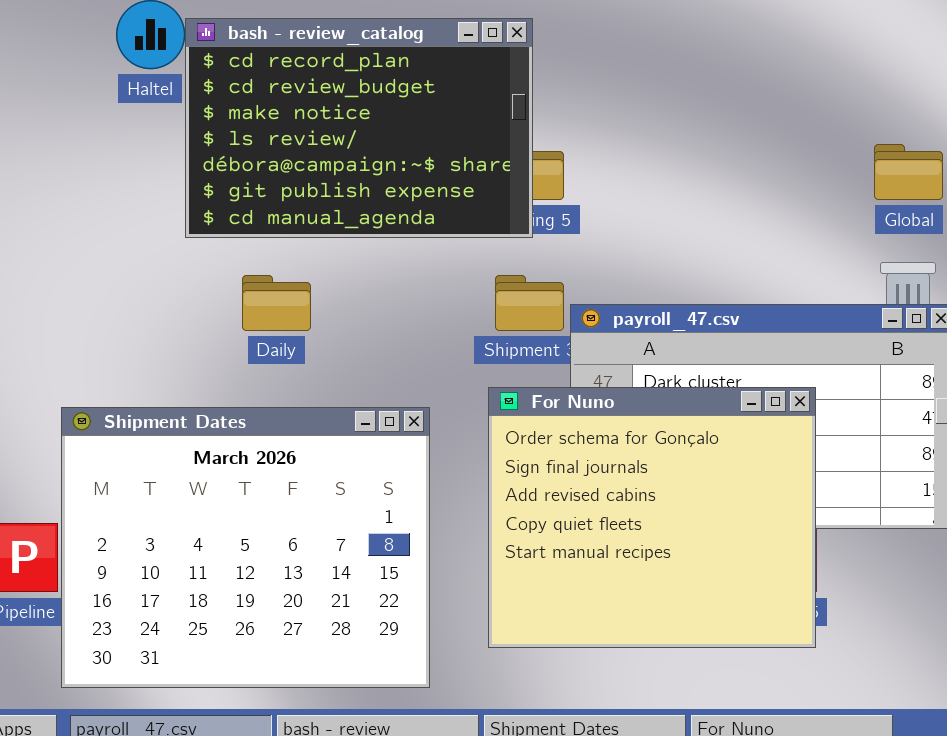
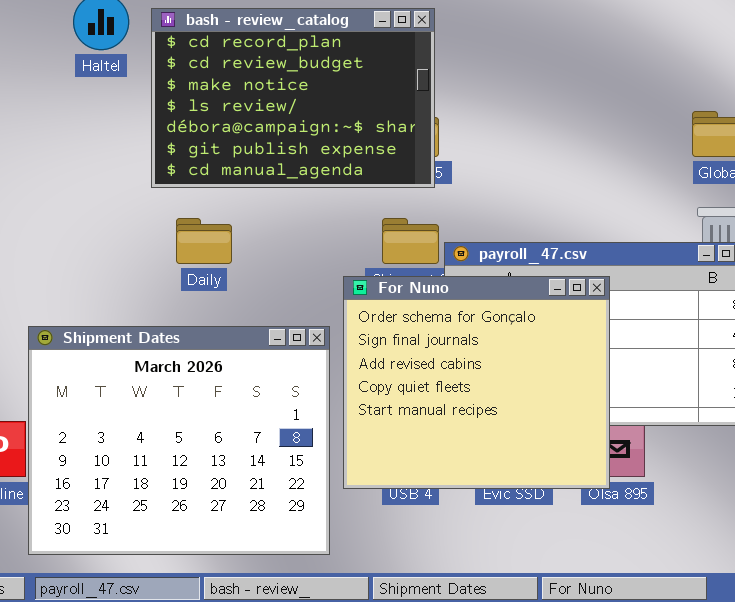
bash - review_catalog: [185,18,533,238] -> [151,8,435,188], moved
For Nuno: [488,387,816,648] -> [343,276,610,489], moved

